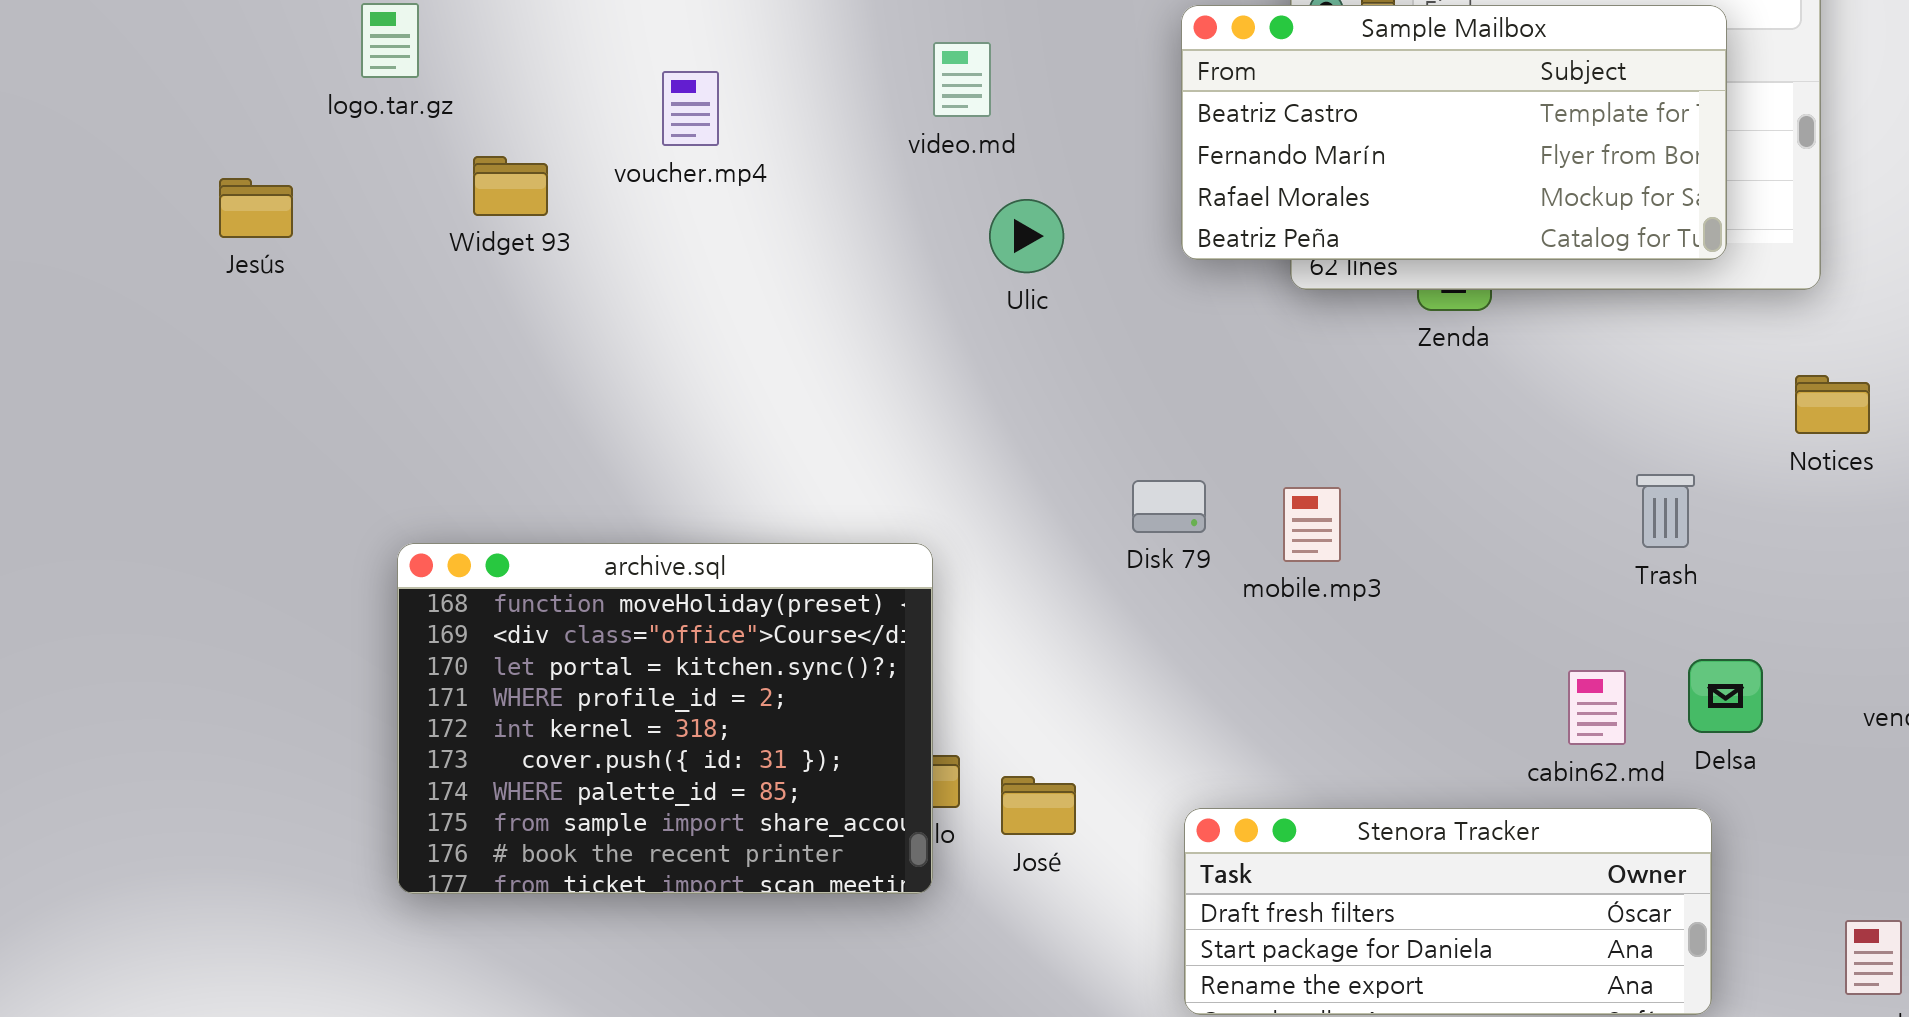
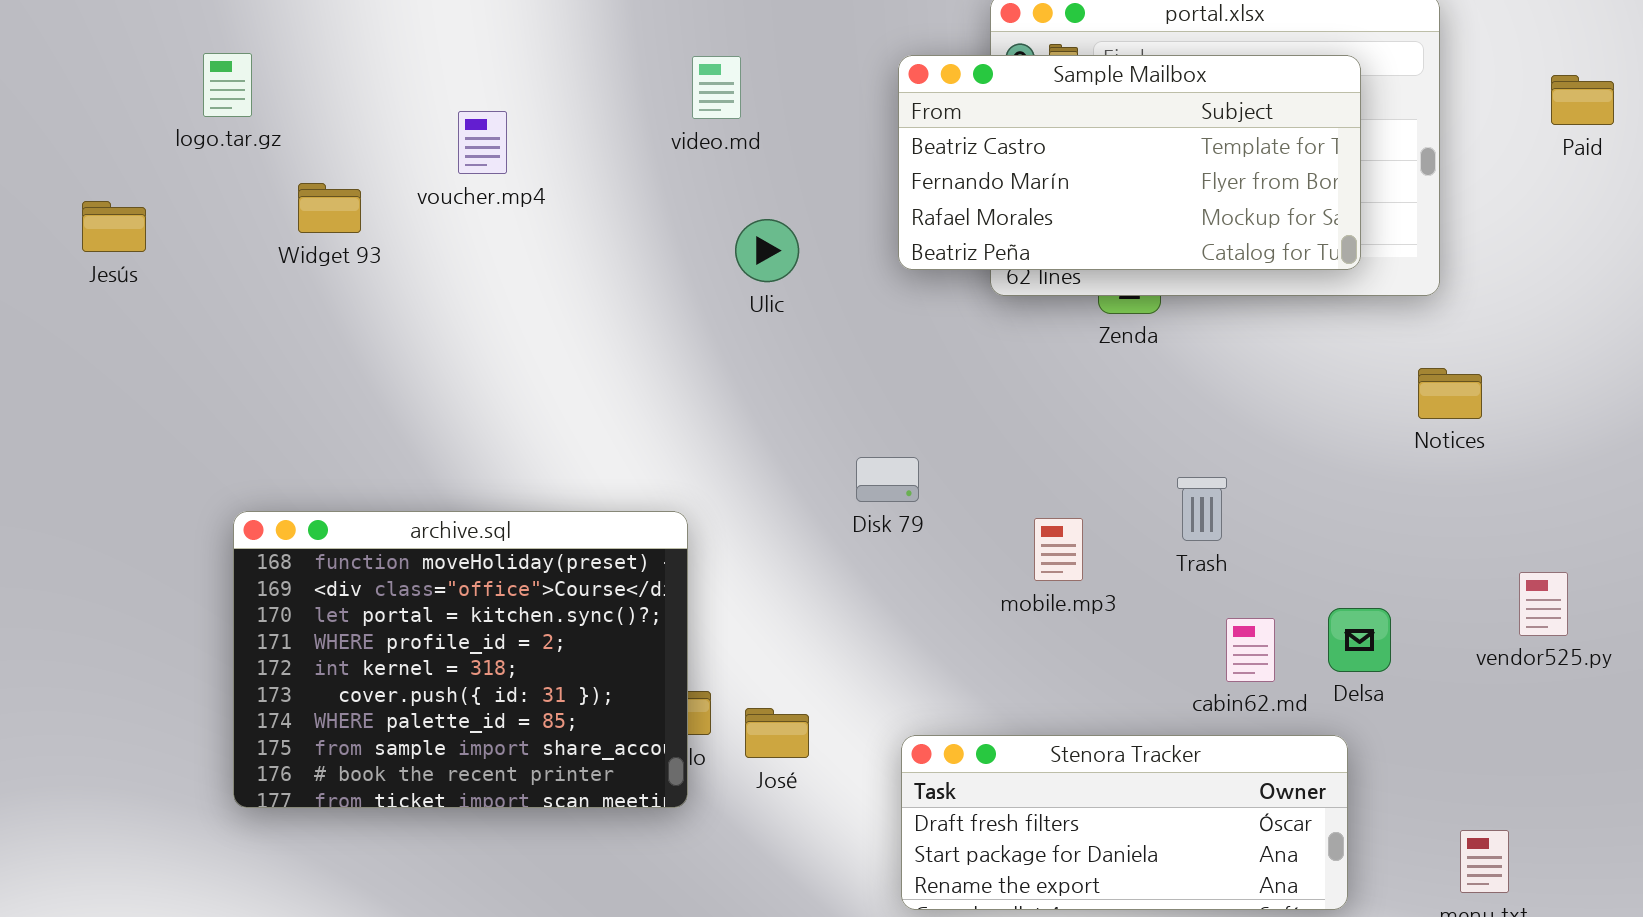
video.md: [933,42,991,117] -> [692,56,741,119], moved
Trash: [1636,474,1695,548] -> [1177,477,1227,541], moved
mobile.mp3: [1283,487,1341,562] -> [1034,518,1083,581], moved

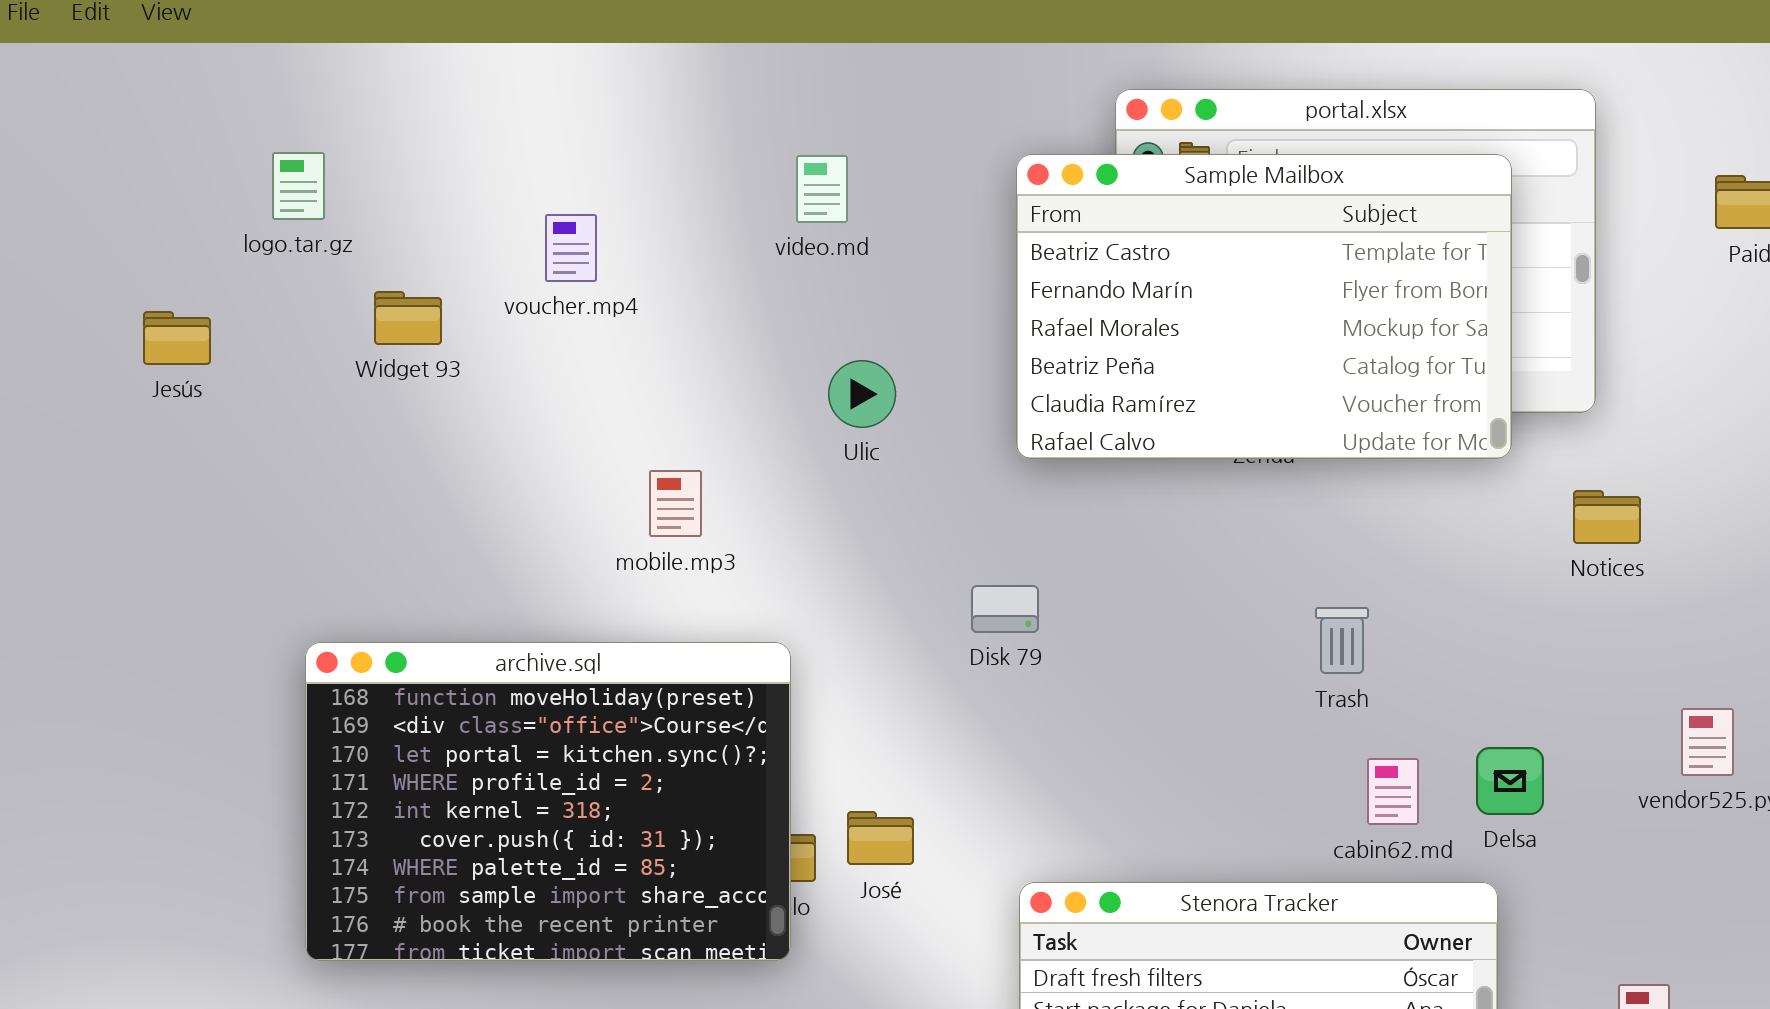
Sample Mailbox: [898,55,1361,270] -> [1016,154,1512,459], resized
Ulic: [735,219,799,282] -> [828,360,896,428], moved
mobile.mp3: [1034,518,1083,581] -> [649,470,702,537], moved
José: [745,708,809,758] -> [847,811,914,865], moved

